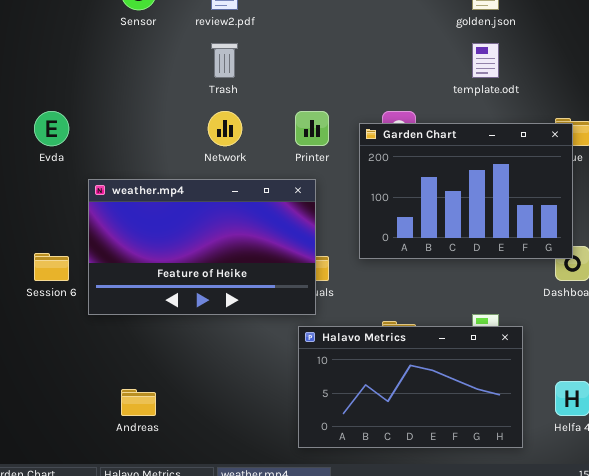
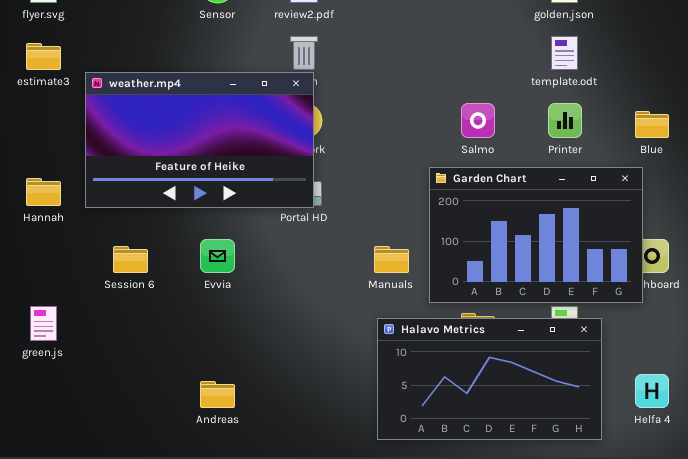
Printer: [295,111,329,146] -> [548,103,582,138], moved
Garden Chart: [359,123,573,259] -> [429,167,643,303], moved
weather.mp4: [88,179,316,315] -> [85,72,314,208], moved

